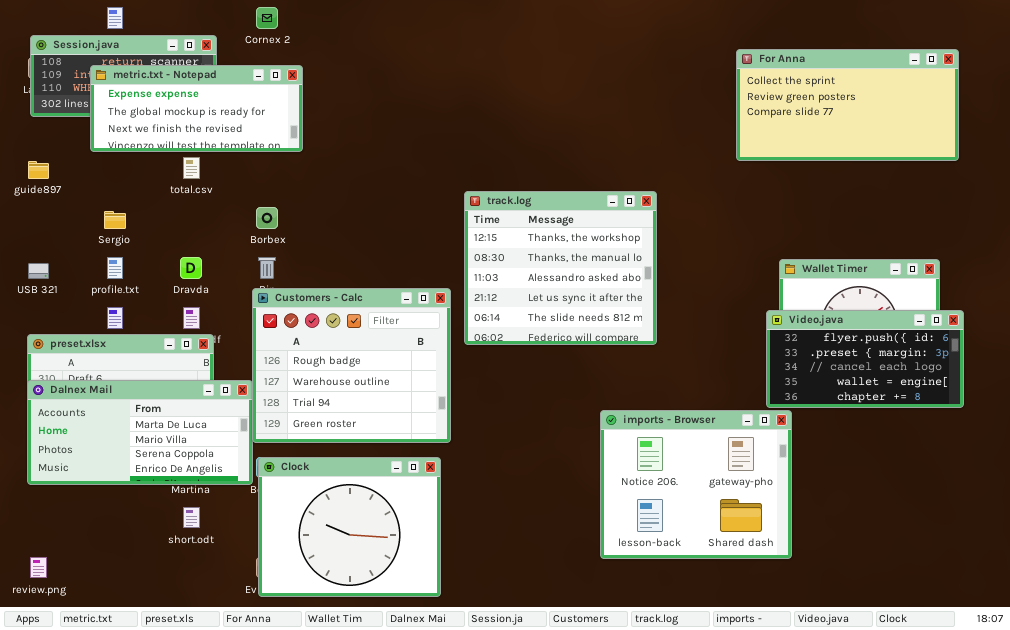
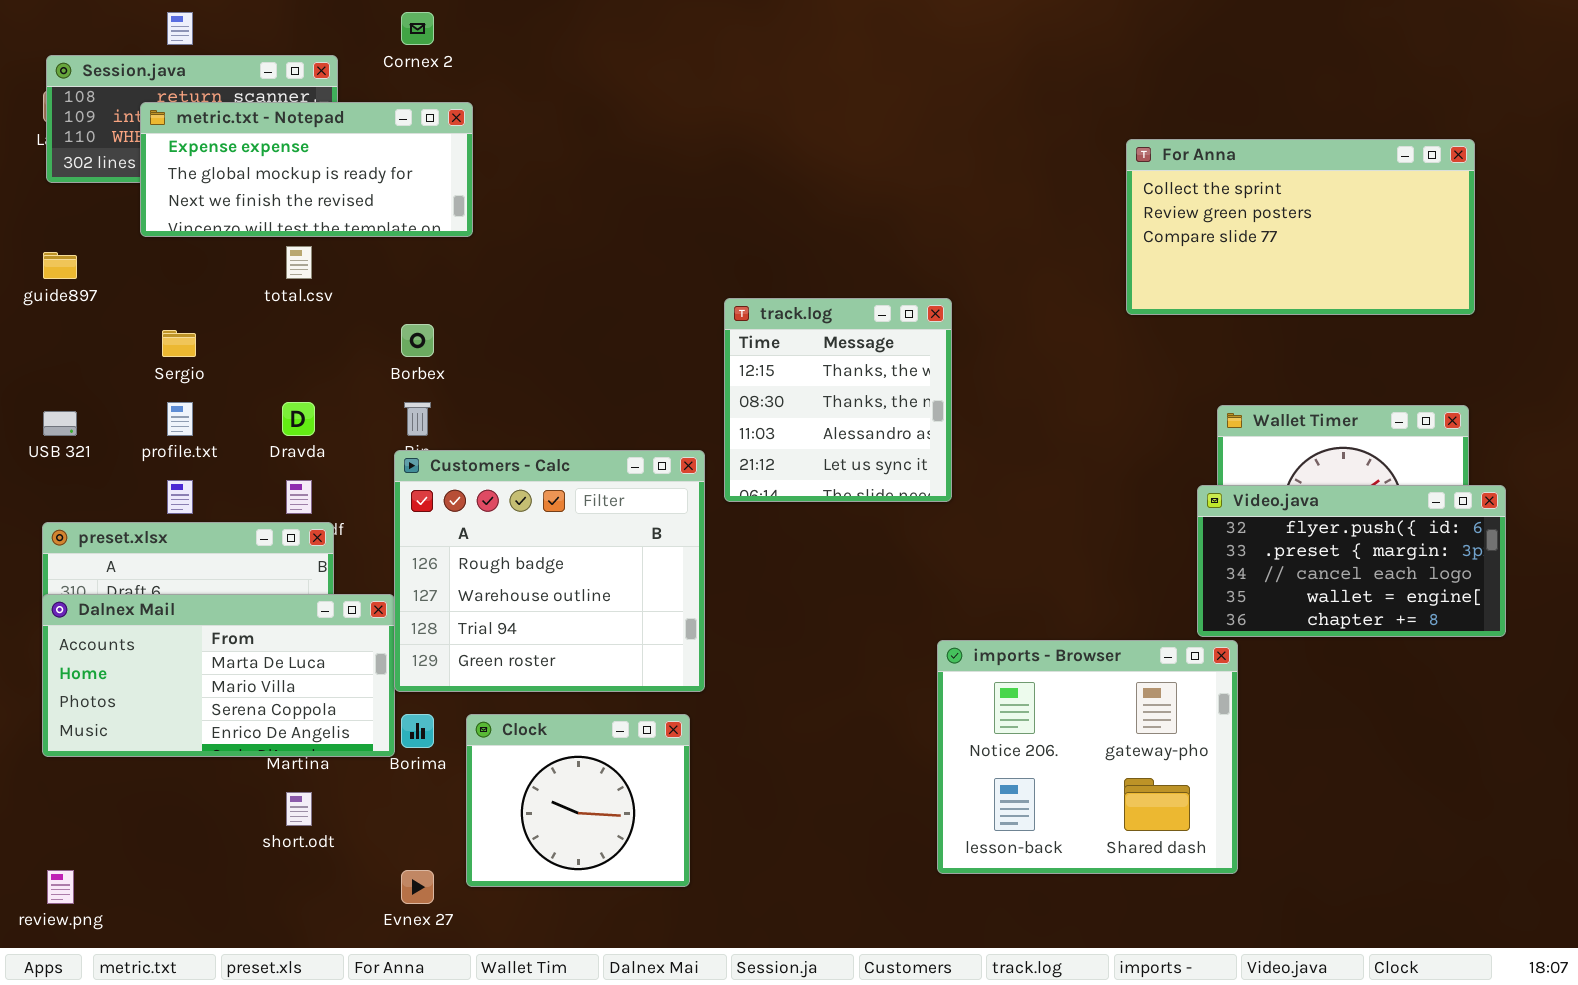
For Anna: [736,49,959,161] -> [1126,139,1475,315], moved
track.log: [464,191,657,345] -> [724,298,952,502], resized
Clock: [258,457,441,597] -> [466,714,690,887], resized

